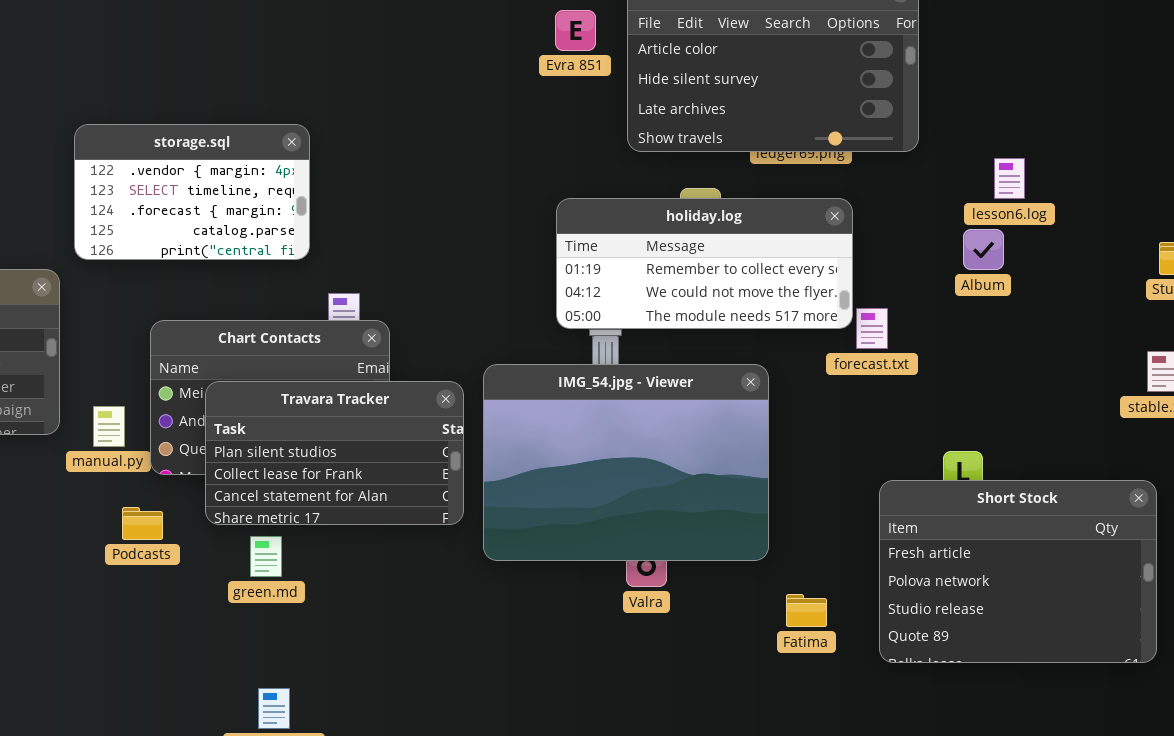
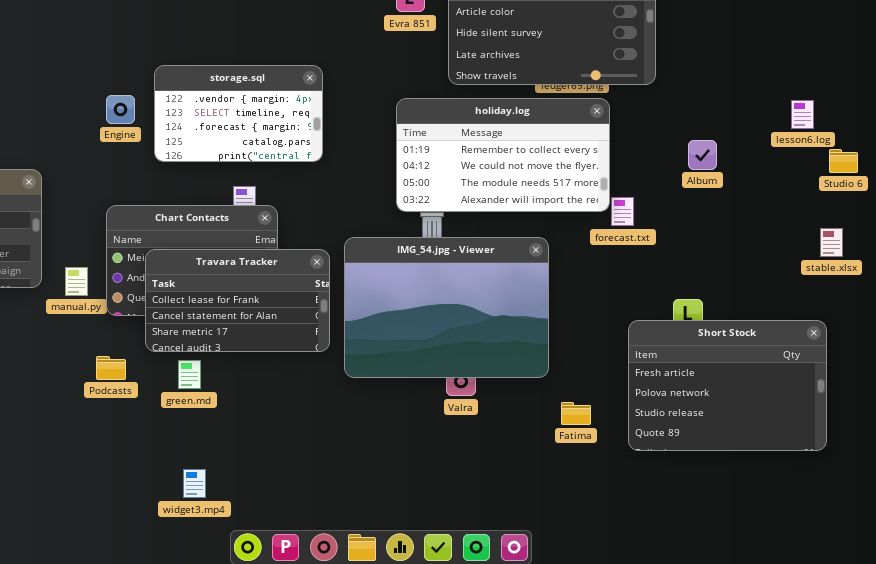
storage.sql: [74,124,310,260] -> [154,65,323,162], moved
lesson6.log: [994,158,1025,199] -> [791,100,814,129], moved
holiday.log: [556,198,853,329] -> [396,98,610,212], resized
Travara Tracker: [205,381,464,525] -> [145,249,330,352], scrolled down 1 row
Podcasts: [122,507,163,540] -> [96,356,126,380], moved

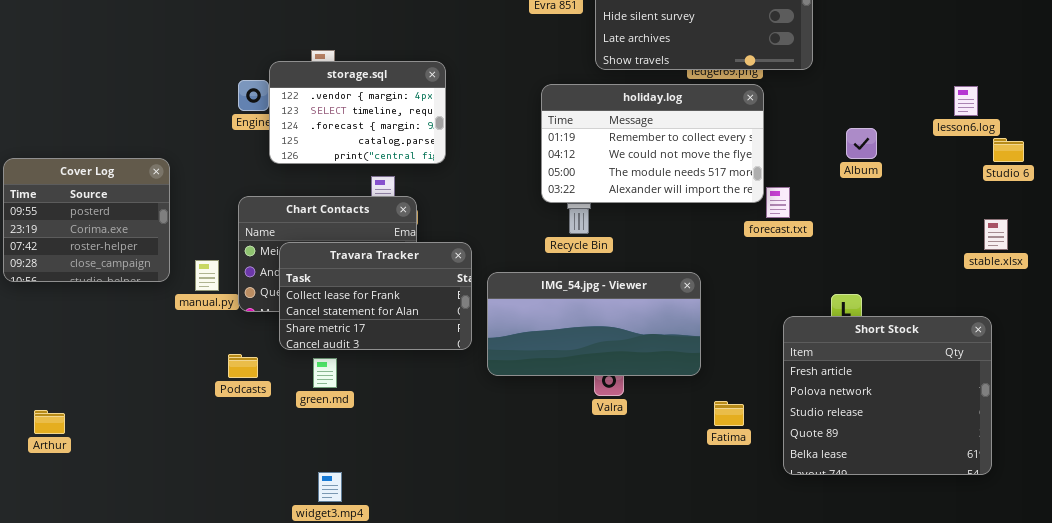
storage.sql: [154,65,323,162] -> [269,61,446,164], moved
IMG_54.jpg - Viewer: [344,237,549,378] -> [487,272,701,376], resized
Short Stock: [628,320,827,451] -> [783,316,992,475], resized

